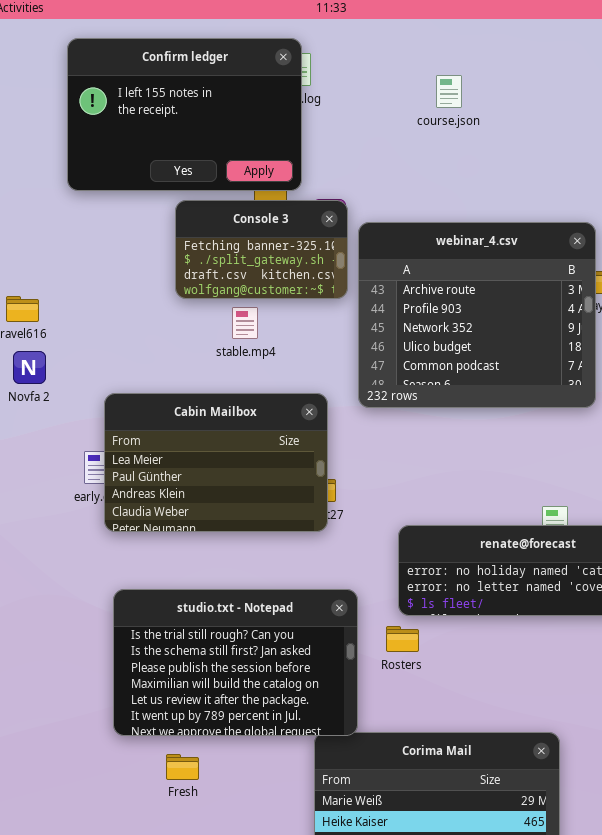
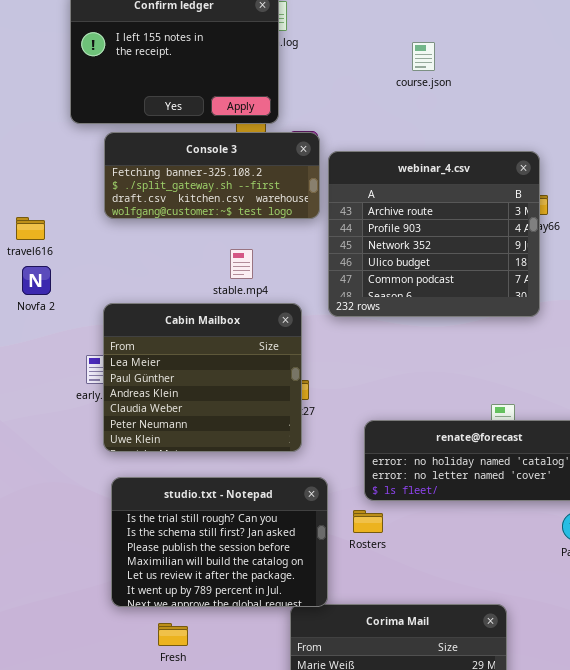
course.json: [436,75,462,108] -> [412,42,435,71], moved
Console 3: [175,200,348,299] -> [104,132,320,219], resized
stable.mp4: [232,307,258,339] -> [230,249,253,279], moved
Cabin Mailbox: [104,393,328,532] -> [103,303,302,452], resized

